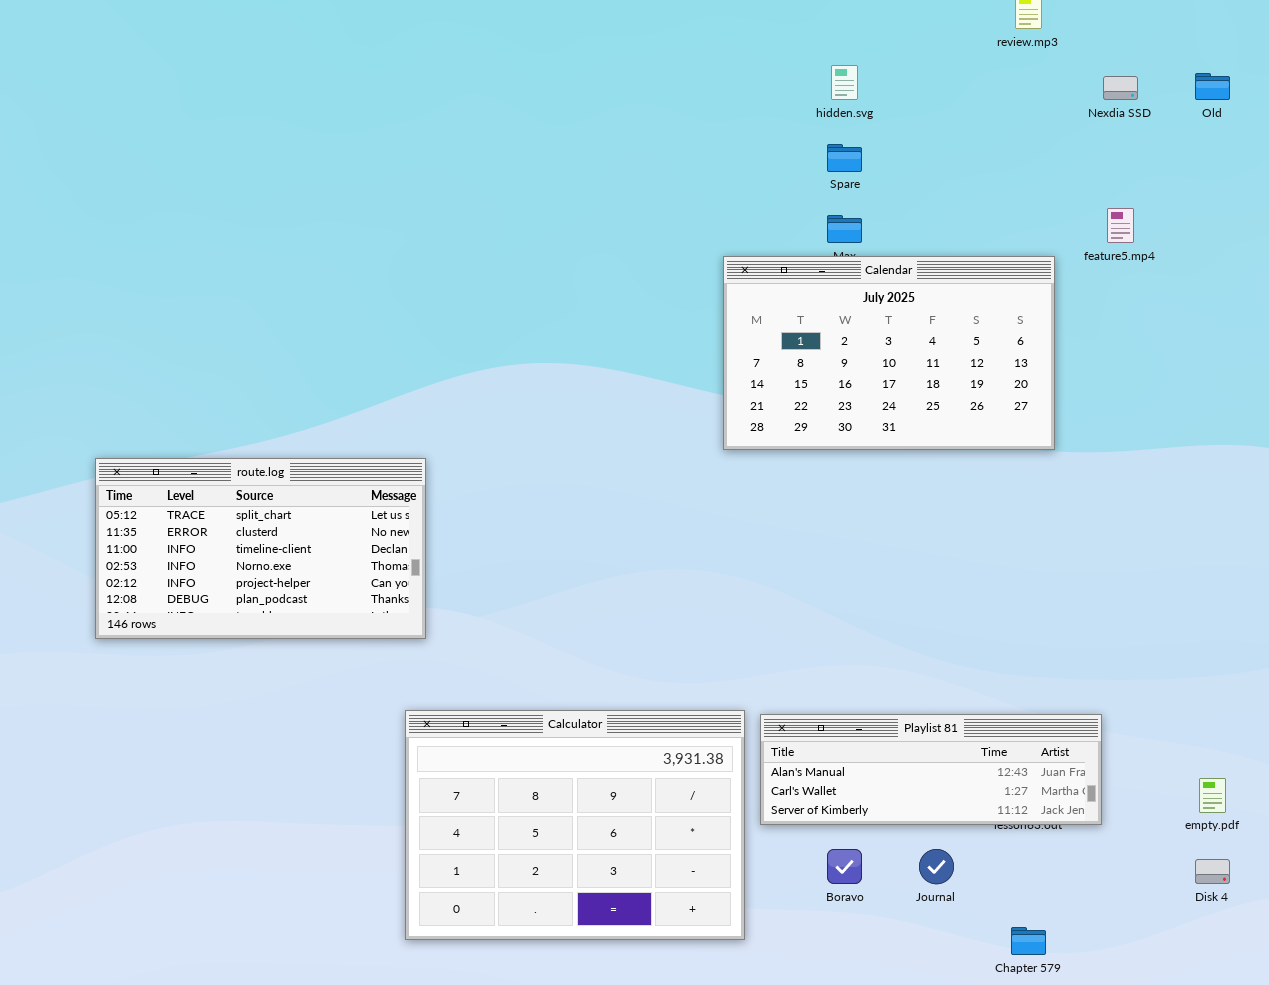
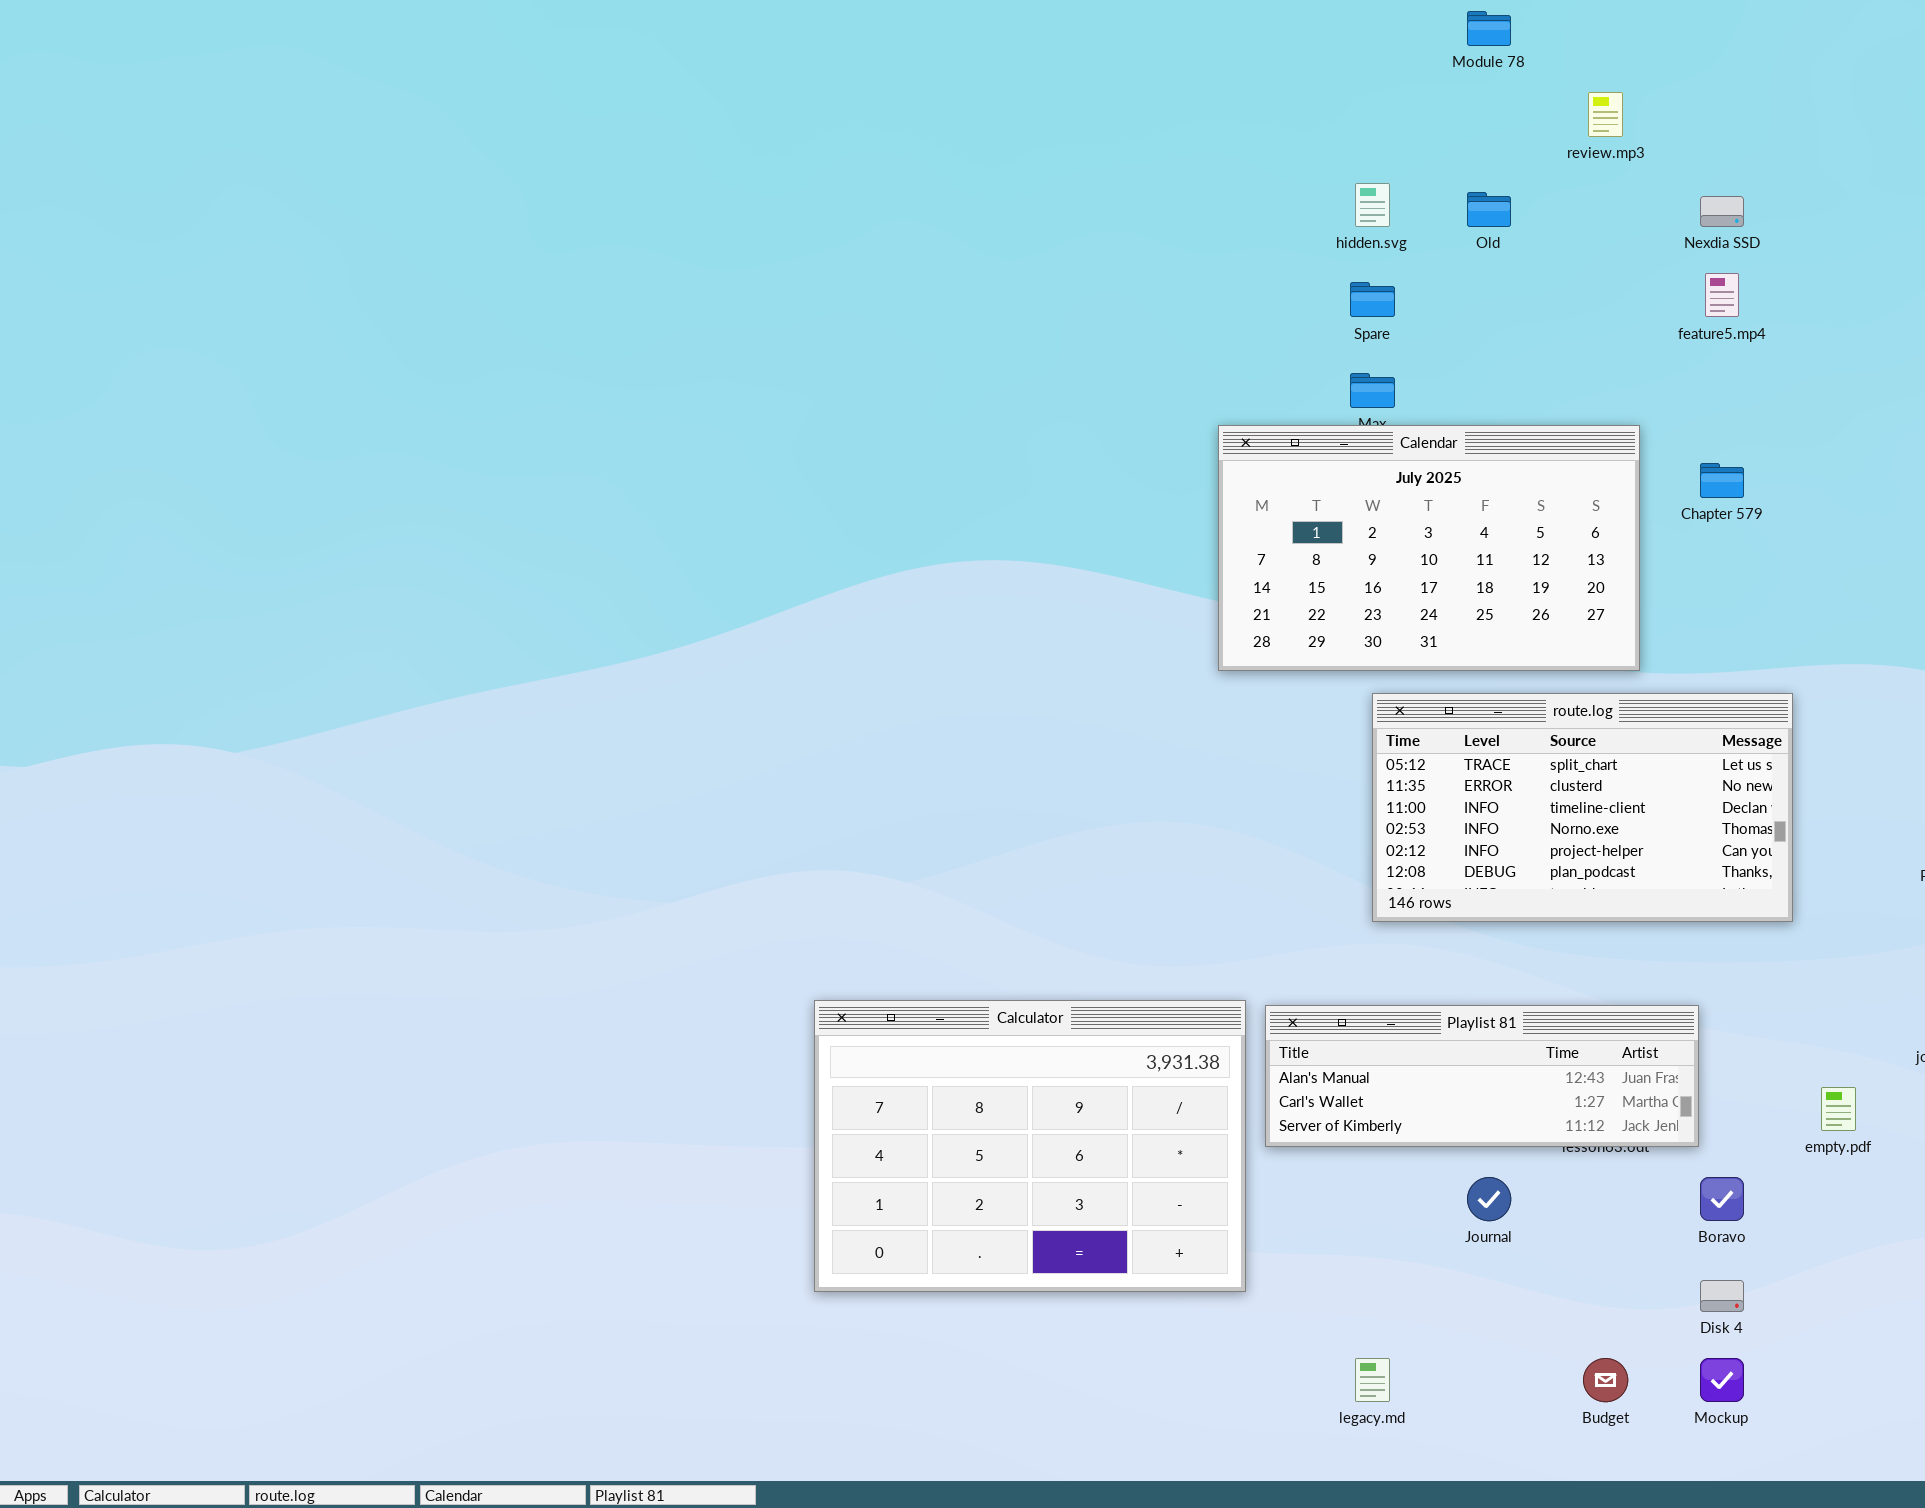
Old: [1195,73,1230,100] -> [1467,192,1511,227], moved
feature5.mp4: [1107,208,1134,243] -> [1705,273,1739,317], moved
route.log: [95,458,426,639] -> [1372,693,1793,922], moved
Boravo: [827,849,862,884] -> [1700,1177,1744,1221], moved
Disk 4: [1195,859,1230,884] -> [1700,1280,1744,1312], moved
Chapter 579: [1011,927,1046,955] -> [1700,463,1744,498], moved

